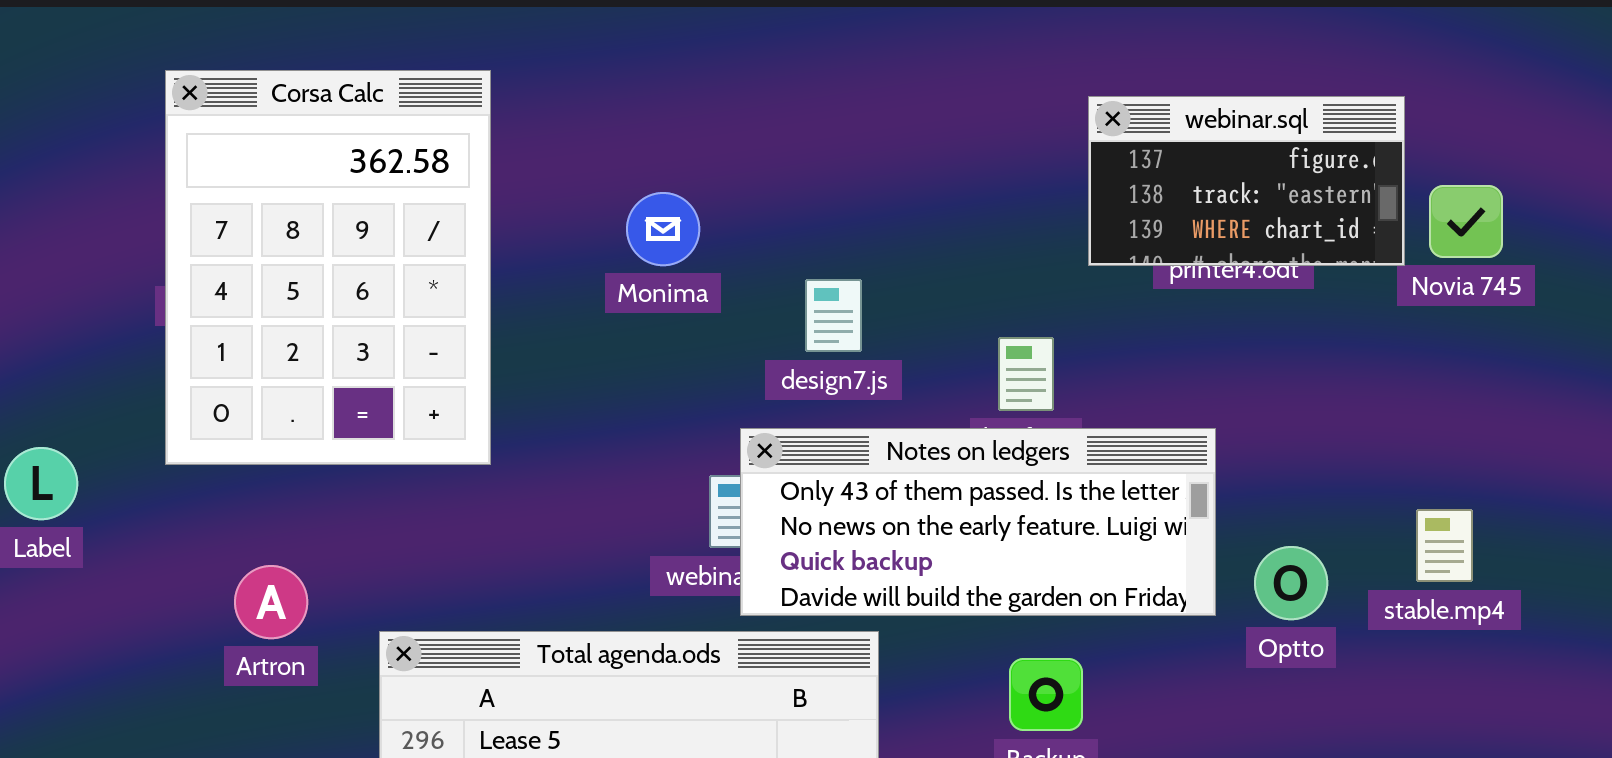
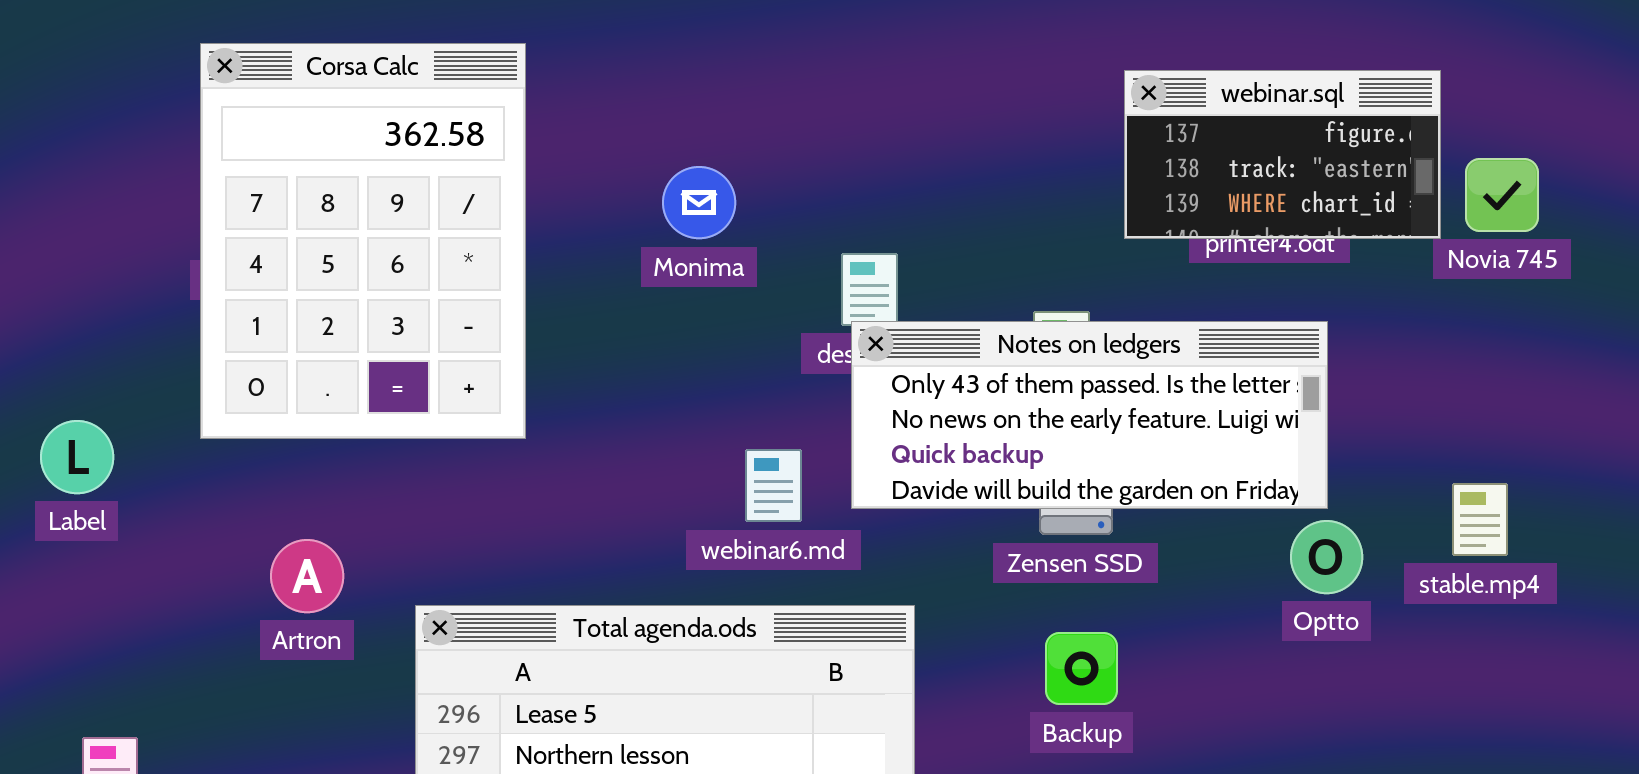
Notes on ledgers: [740,428,1216,616] -> [851,321,1328,509], moved

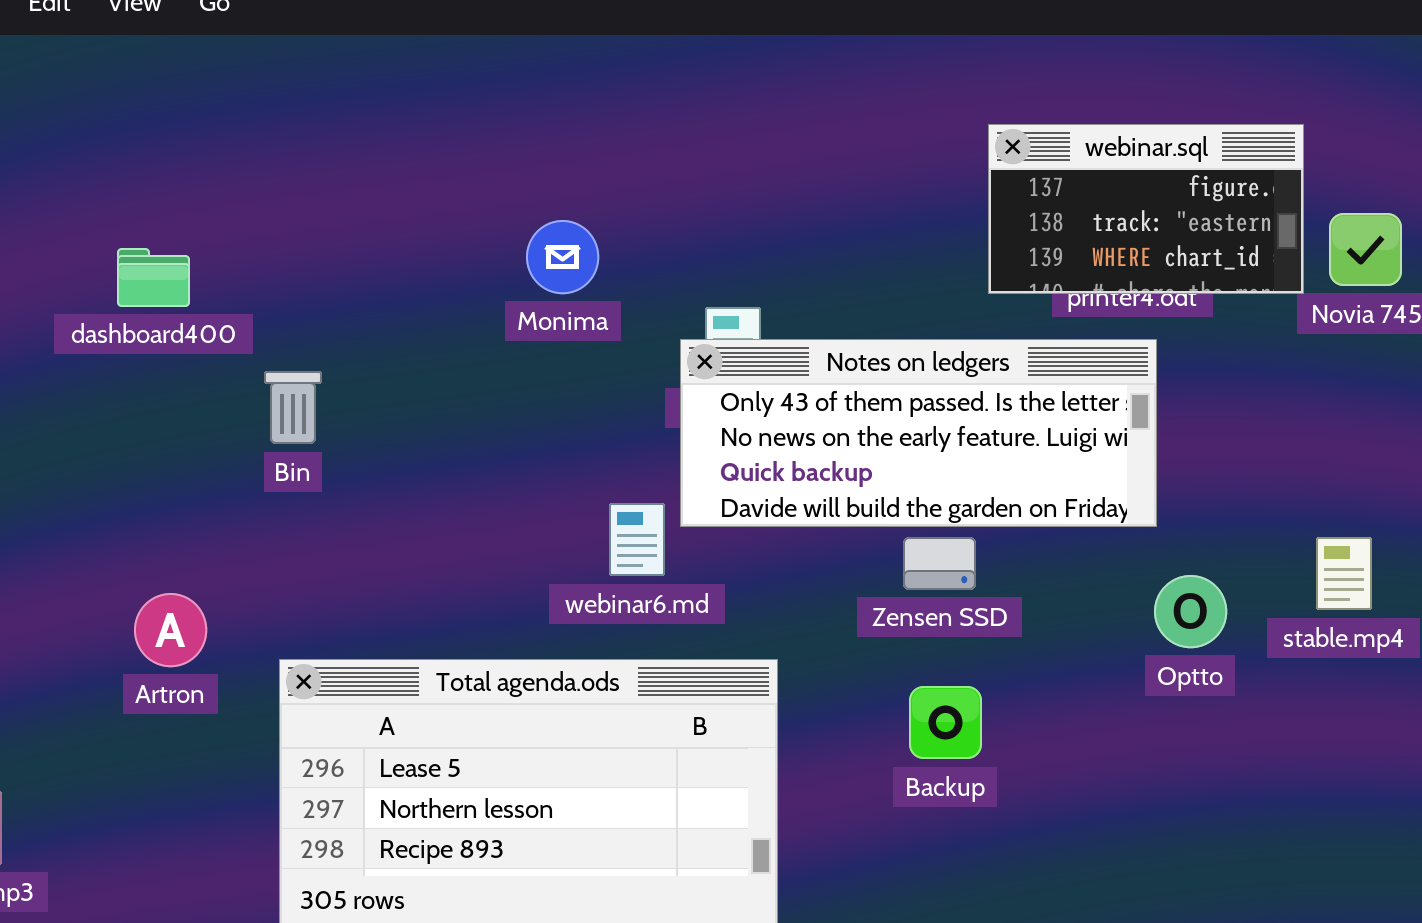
Corsa Calc: [200,43,526,439] -> none, closed
Notes on ledgers: [851,321,1328,509] -> [680,339,1157,527], moved

